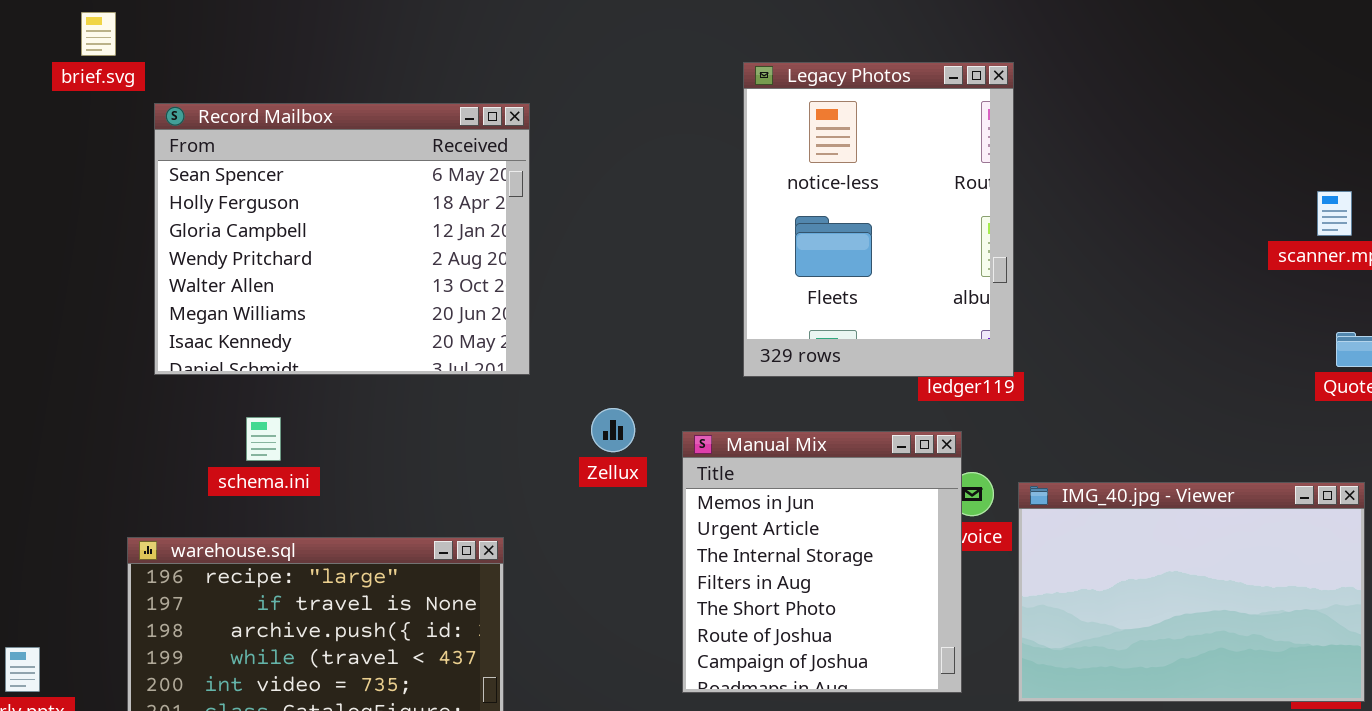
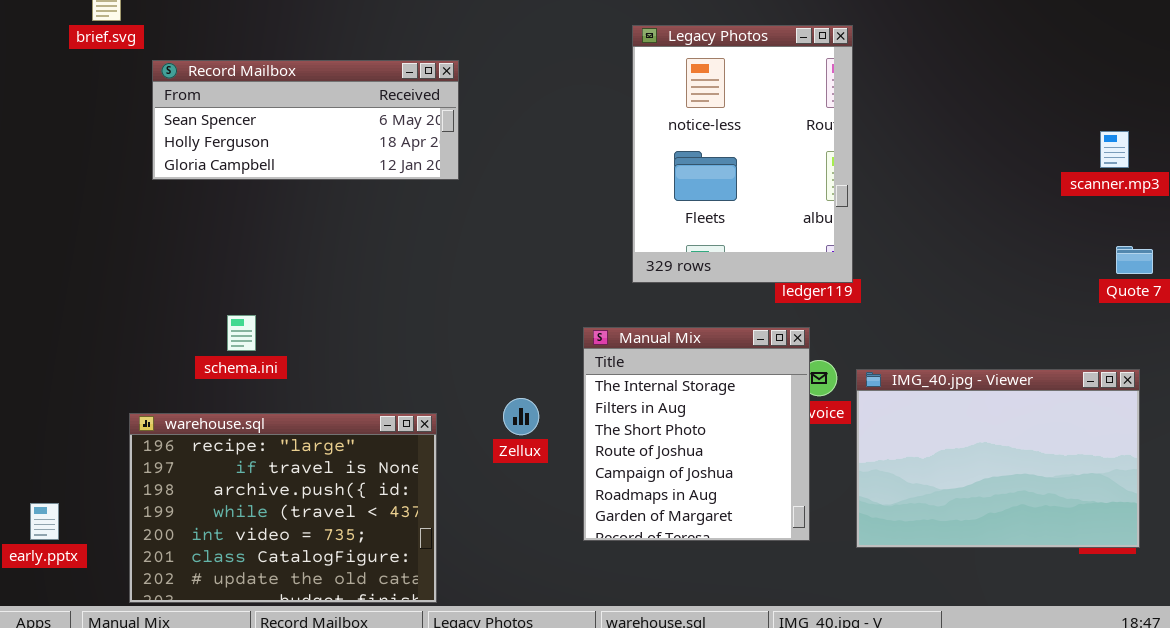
Record Mailbox: [154,103,530,375] -> [152,60,459,180], resized
Zellux: [591,408,635,452] -> [503,398,539,435], moved
Manual Mix: [682,431,962,693] -> [583,327,810,541], scrolled down 2 rows

